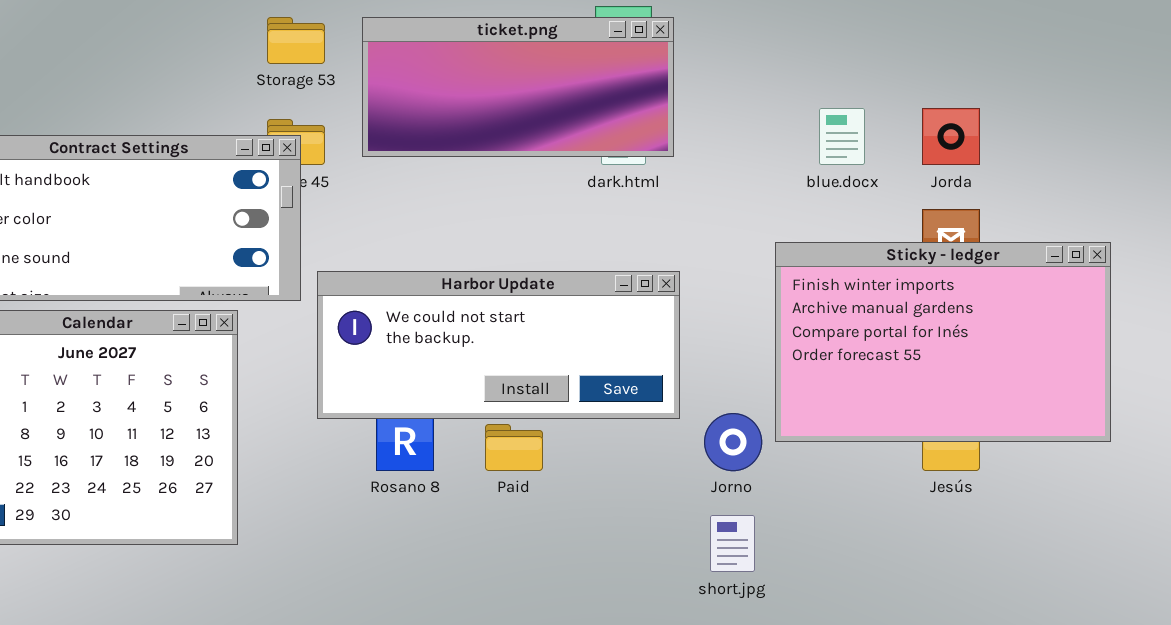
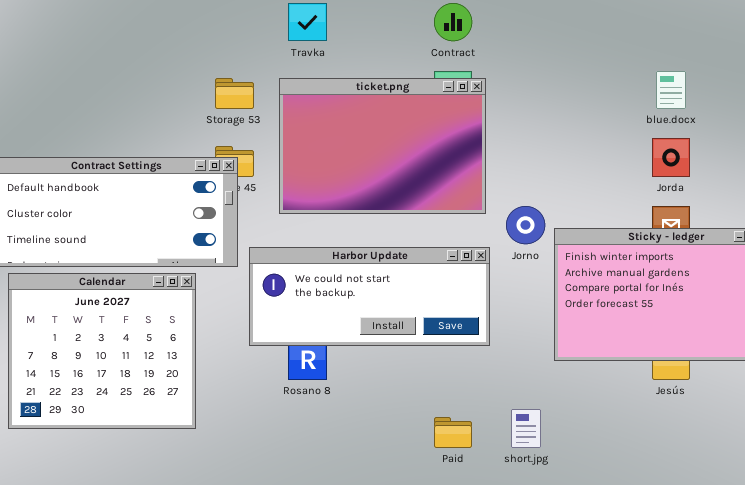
ticket.png: [362,17,674,157] -> [279,78,486,214], resized
blue.docx: [819,108,865,165] -> [656,71,686,109], moved
Jorno: [704,413,762,471] -> [506,206,545,244], moved
Paid: [485,424,543,471] -> [434,417,472,448], moved

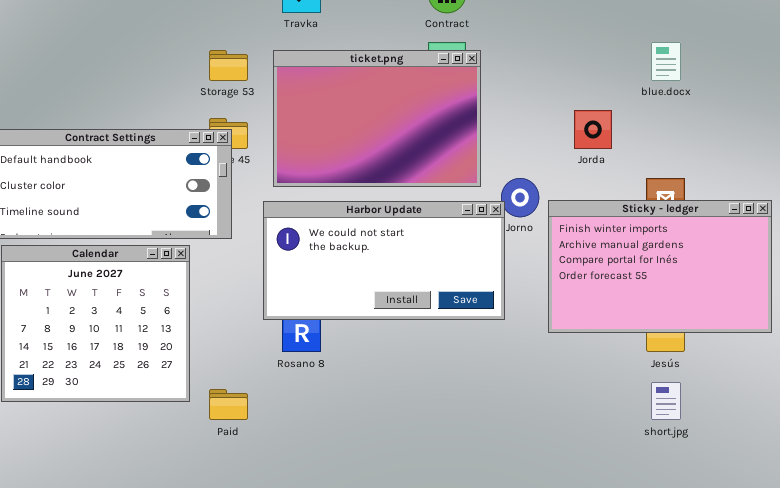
Jorda: [652,138,690,177] -> [574,110,612,149], moved
Harbor Update: [249,247,490,346] -> [263,201,505,320], moved, resized
short.jpg: [511,409,541,448] -> [651,382,681,420], moved
Paid: [434,417,472,448] -> [209,389,248,420], moved

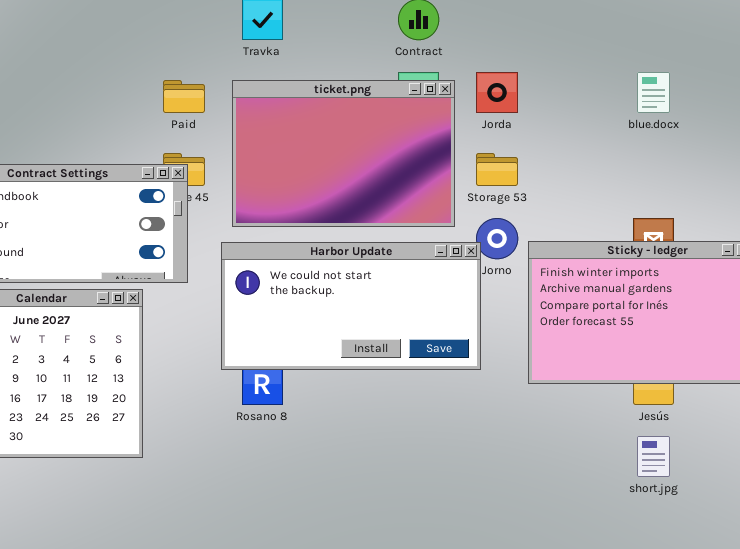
Storage 53: [209,50,248,81] -> [476,153,518,186], moved
Jorda: [574,110,612,149] -> [476,72,518,113], moved
Paid: [209,389,248,420] -> [163,80,205,113], moved

